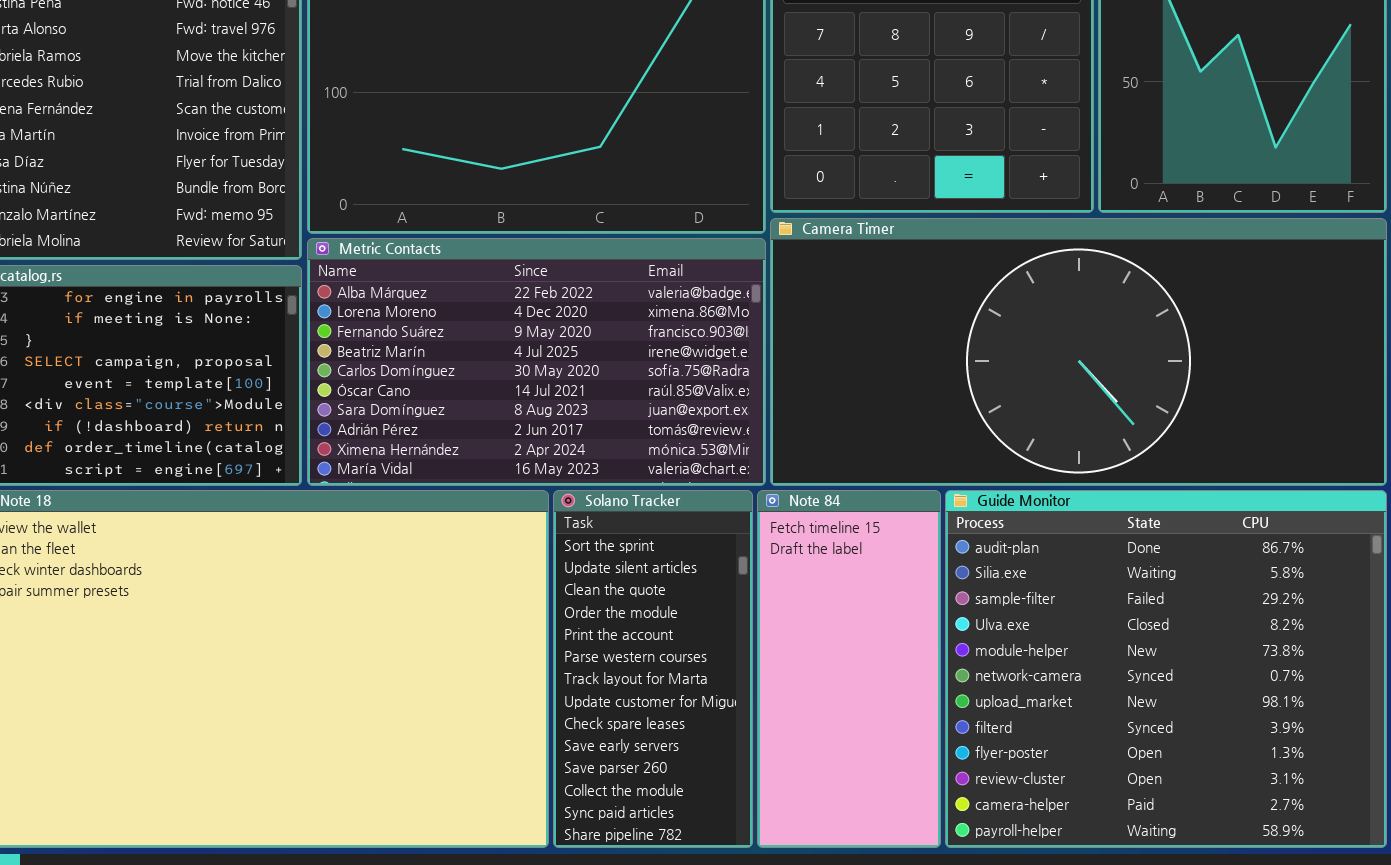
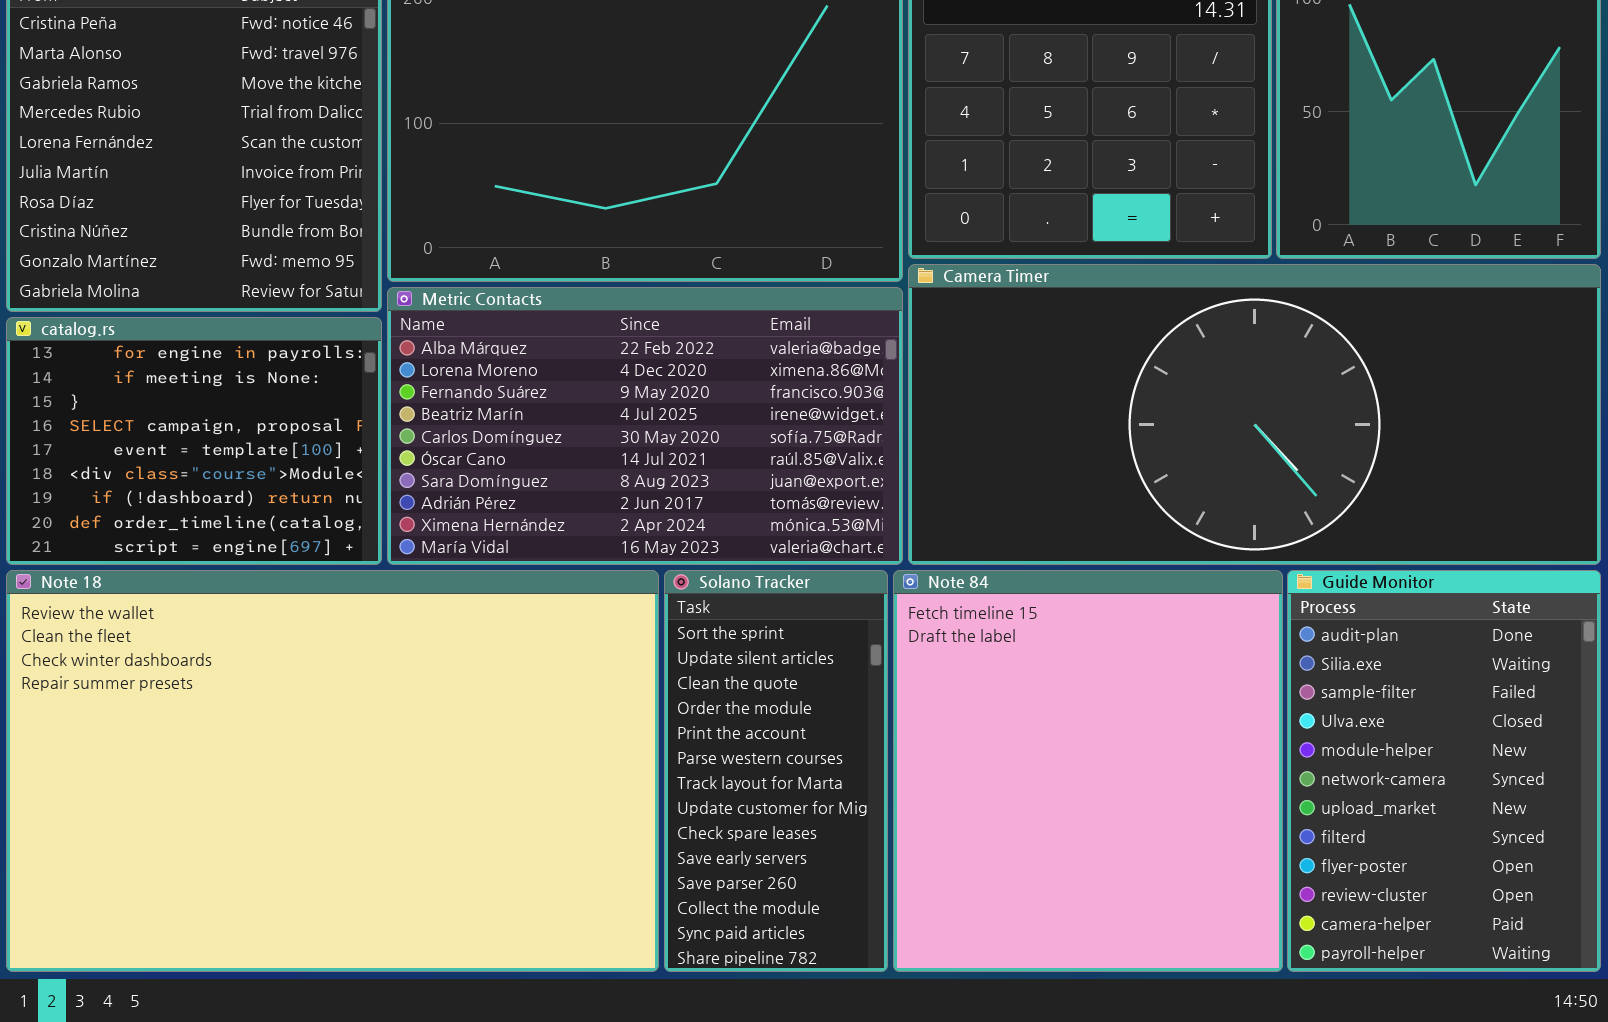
Note 84: [757,490,941,848] -> [893,570,1283,972], resized
Guide Monitor: [945,490,1387,848] -> [1287,570,1601,972], resized

